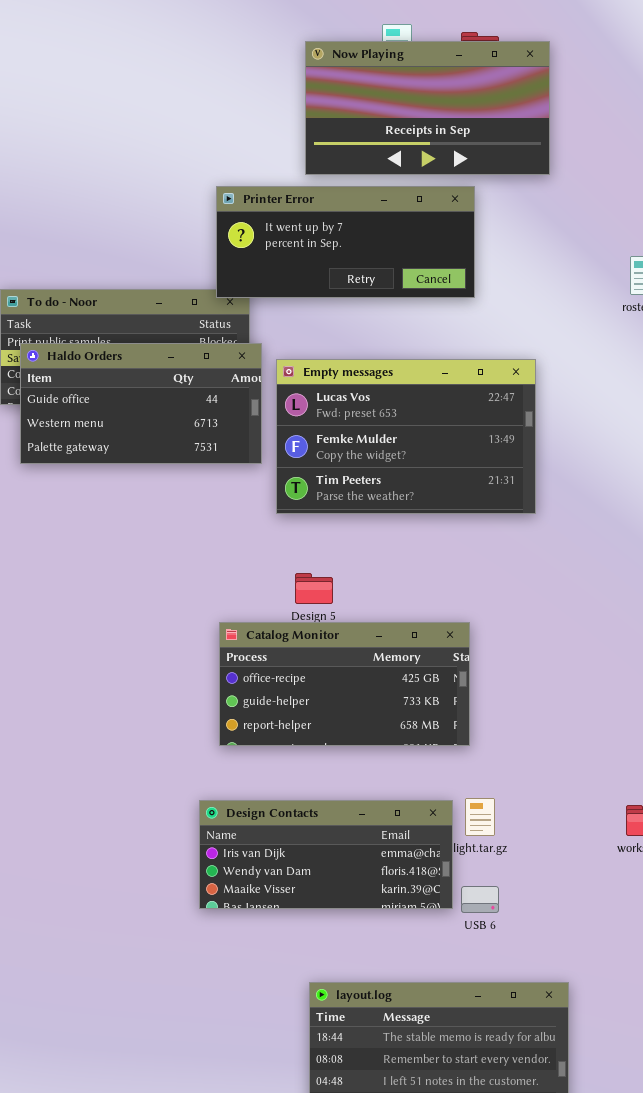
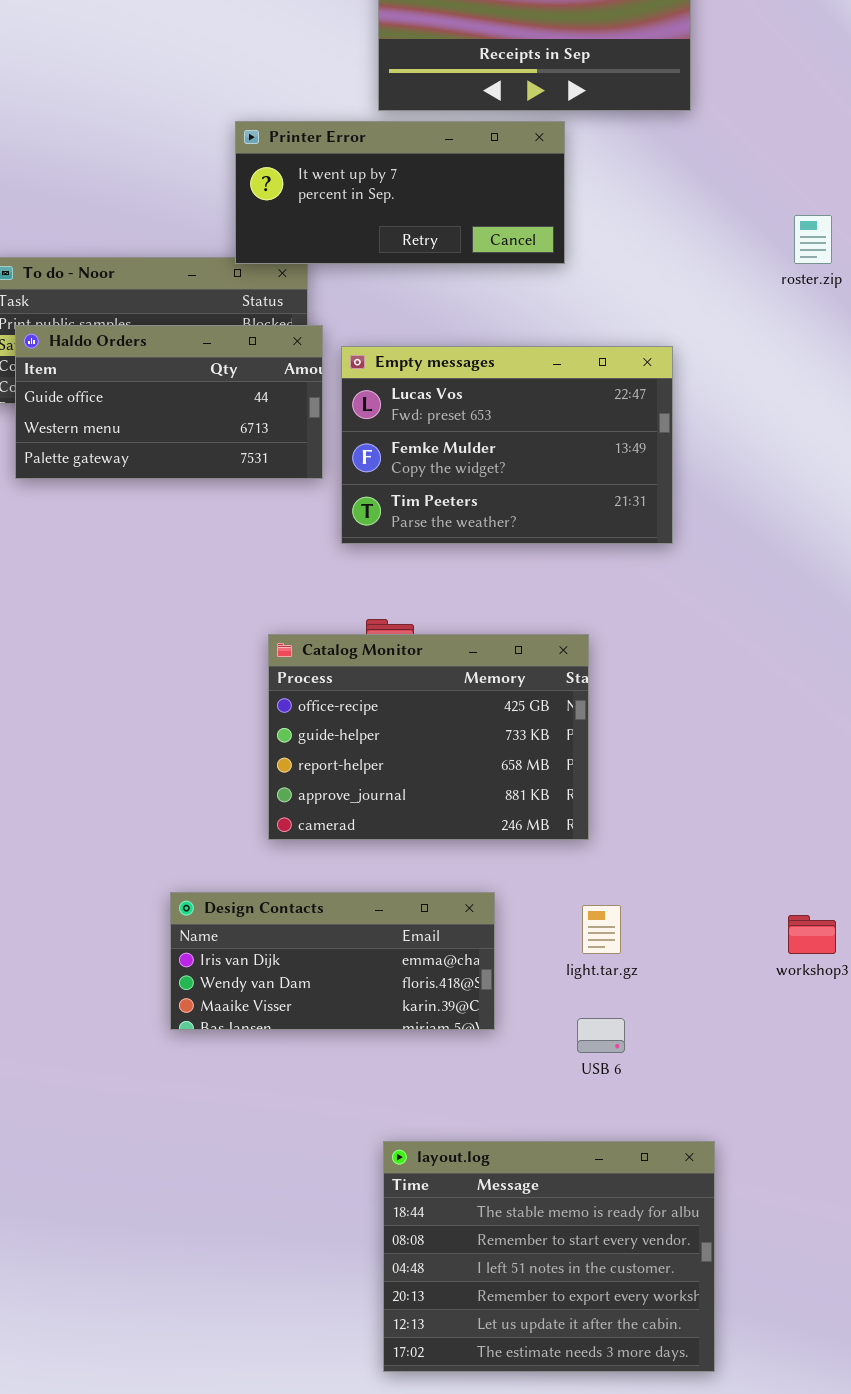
Printer Error: [216,186,475,298] -> [235,121,565,264], moved
Catalog Monitor: [219,622,470,746] -> [268,634,589,840], resized
Design Contacts: [199,800,453,909] -> [170,892,495,1030], moved

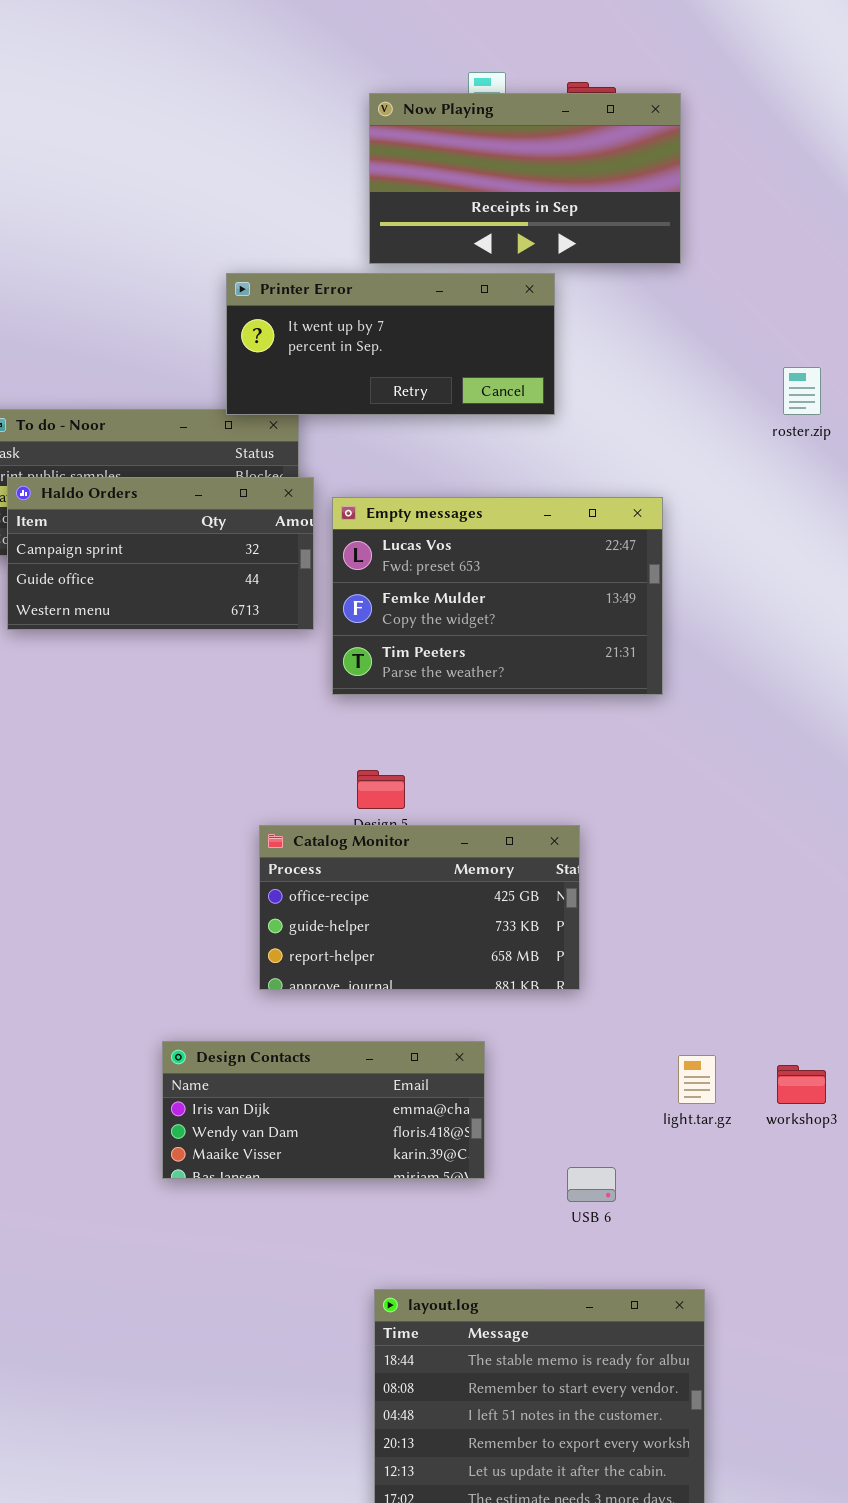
Haldo Orders: [15,325,323,479] -> [7,477,314,630], scrolled up 1 row
Catalog Monitor: [268,634,589,840] -> [259,825,580,990], resized
light.tar.gz: [582,905,621,954] -> [678,1055,716,1104], moved

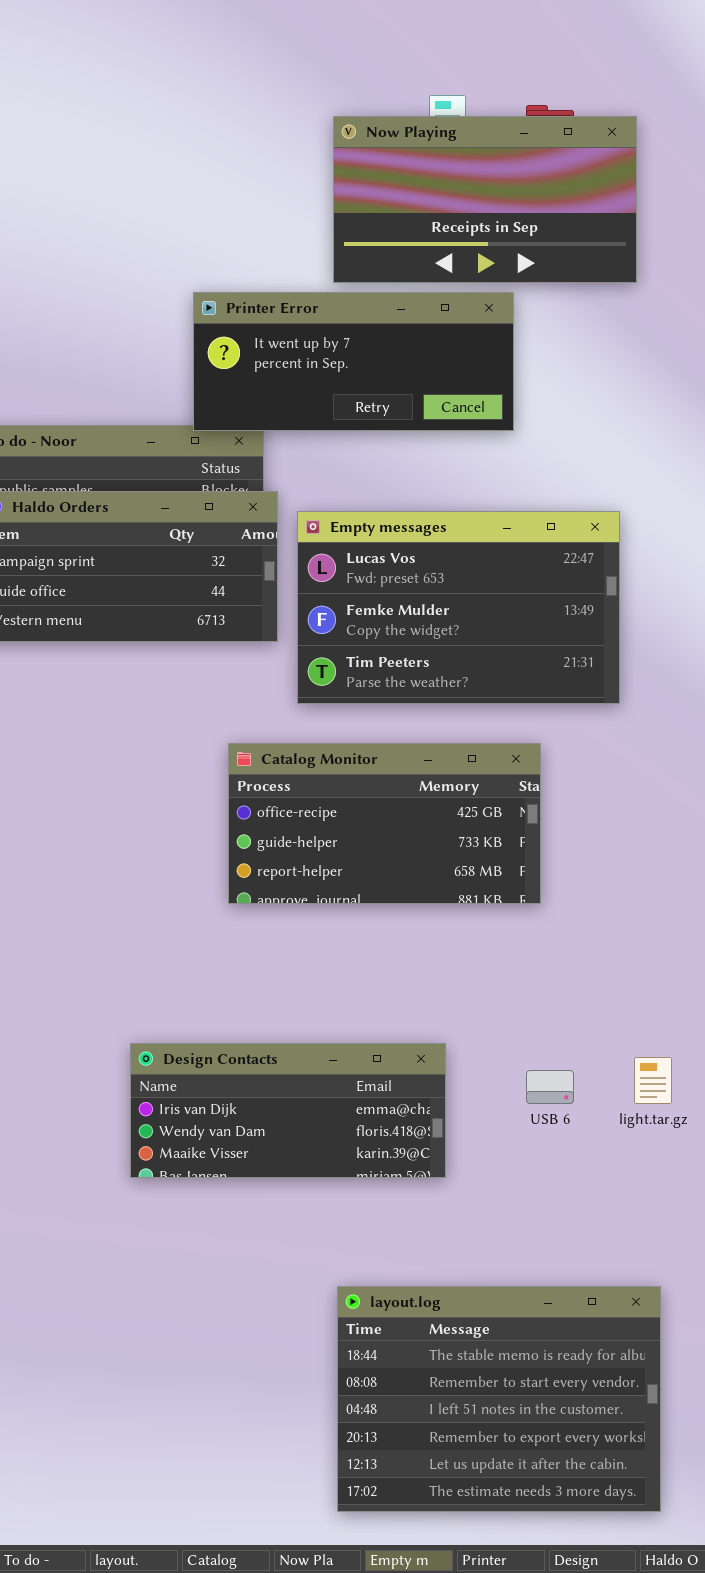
Catalog Monitor: [259,825,580,990] -> [228,743,541,904], moved
USB 6: [567,1167,616,1202] -> [526,1070,574,1104], moved

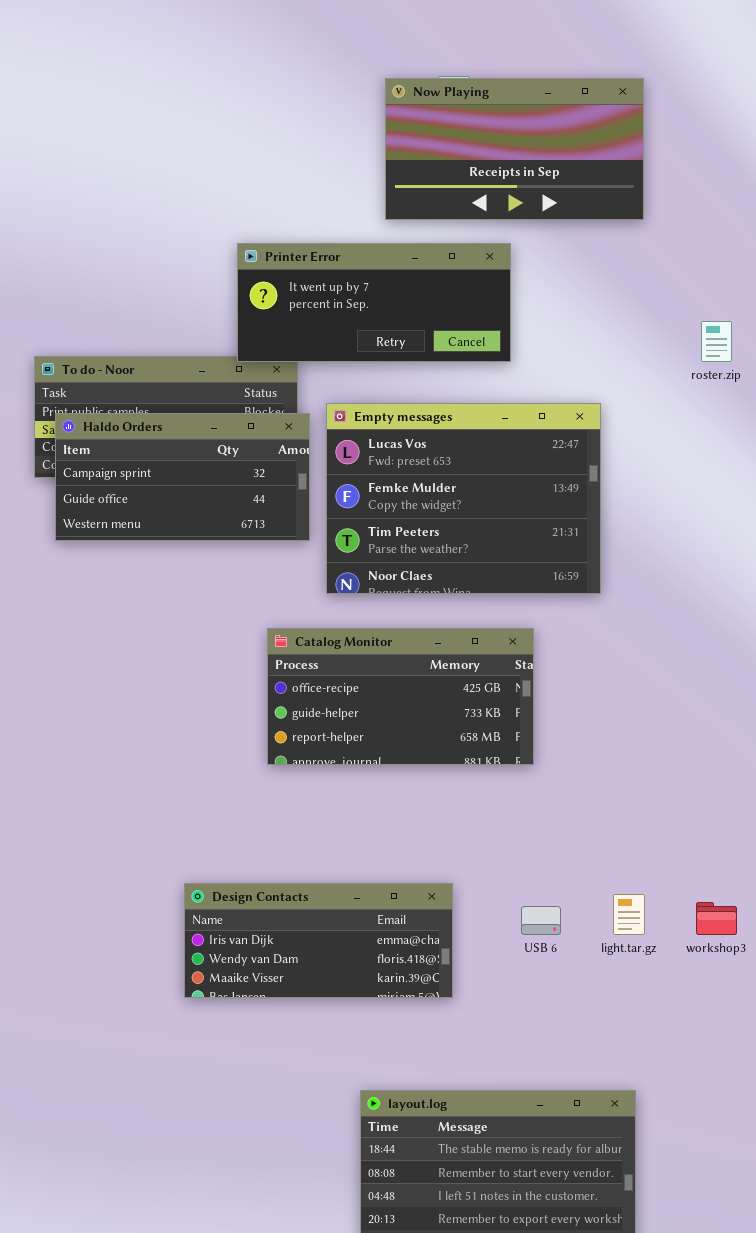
Now Playing: [333,116,637,283] -> [385,78,644,220], moved
Empty messages: [297,511,620,704] -> [326,403,601,594], resized

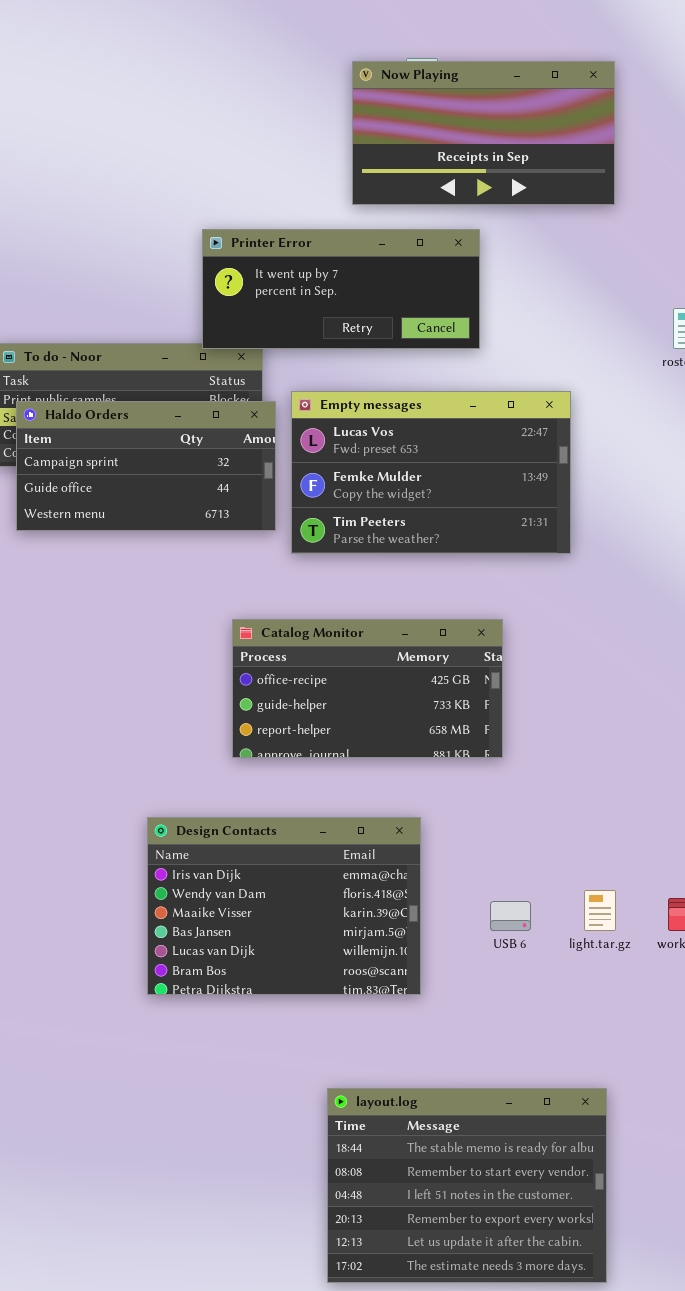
Empty messages: [326,403,601,594] -> [291,391,571,554], resized
Design Contacts: [184,883,453,998] -> [147,817,421,995], resized

